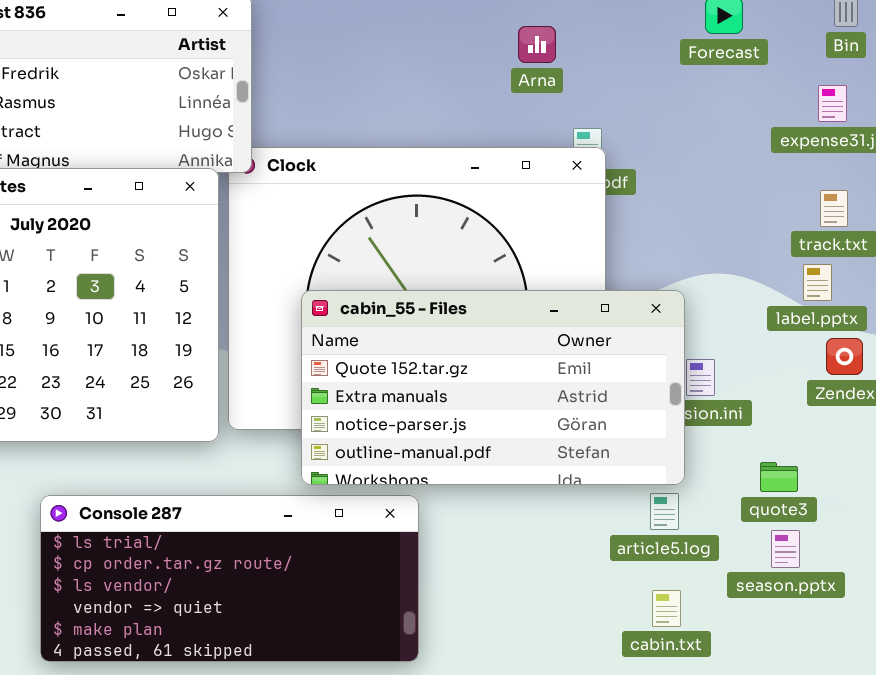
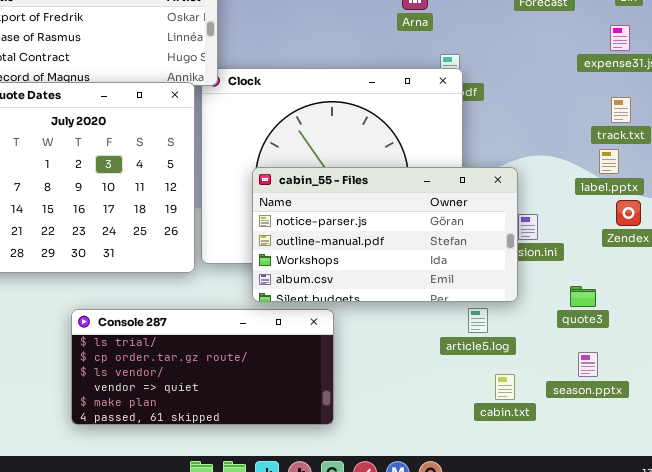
cabin_55 - Files: [301,290,685,485] -> [252,167,518,302], scrolled down 2 rows
article5.log: [650,493,679,530] -> [468,308,488,333], moved
season.pptx: [771,530,800,568] -> [578,352,598,377], moved

